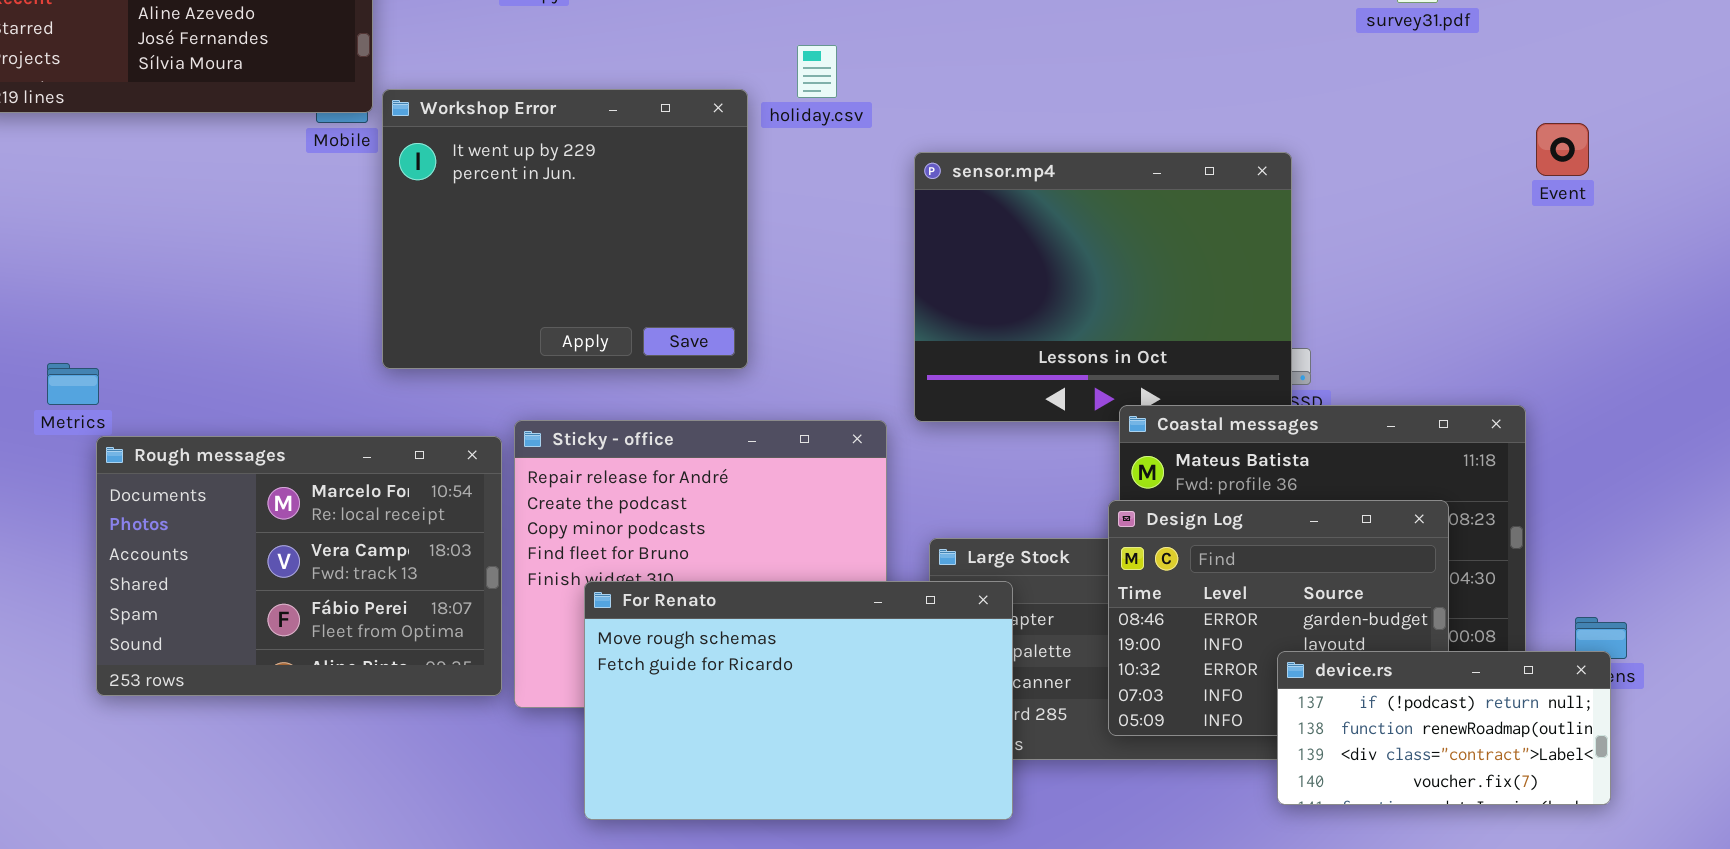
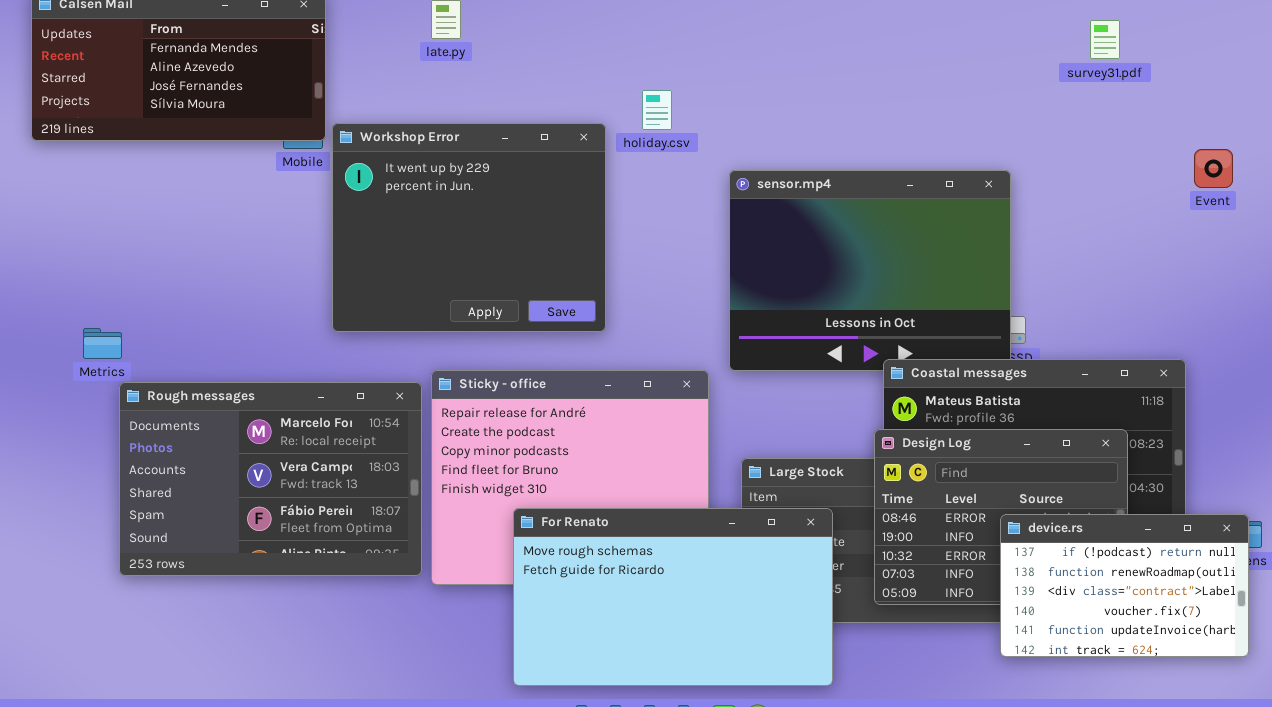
For Renato: [584,581,1013,820] -> [513,508,833,686], moved
device.rs: [1277,651,1611,805] -> [1000,514,1249,657], resized

